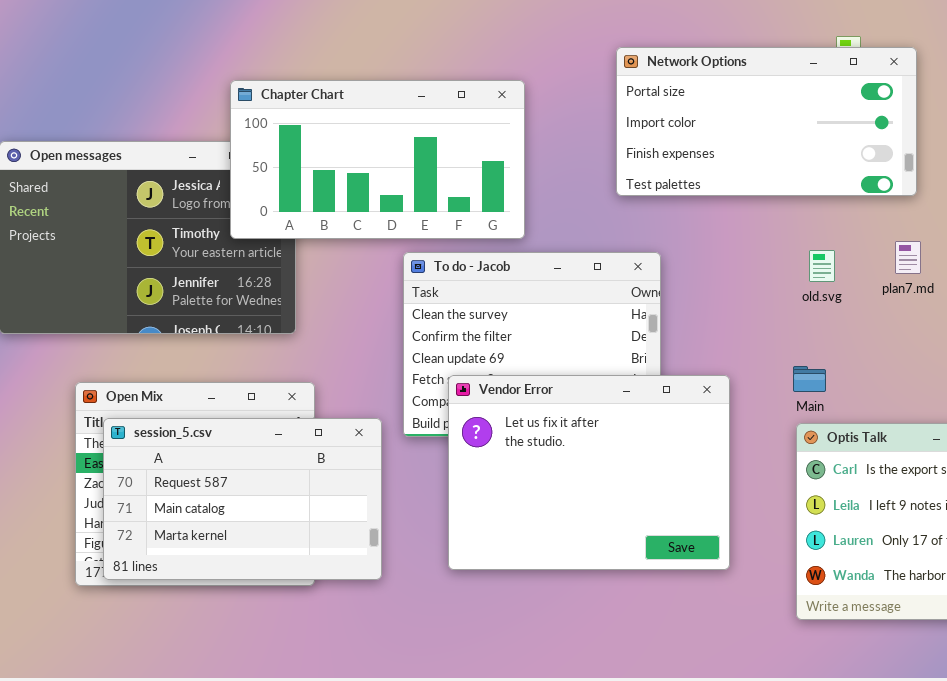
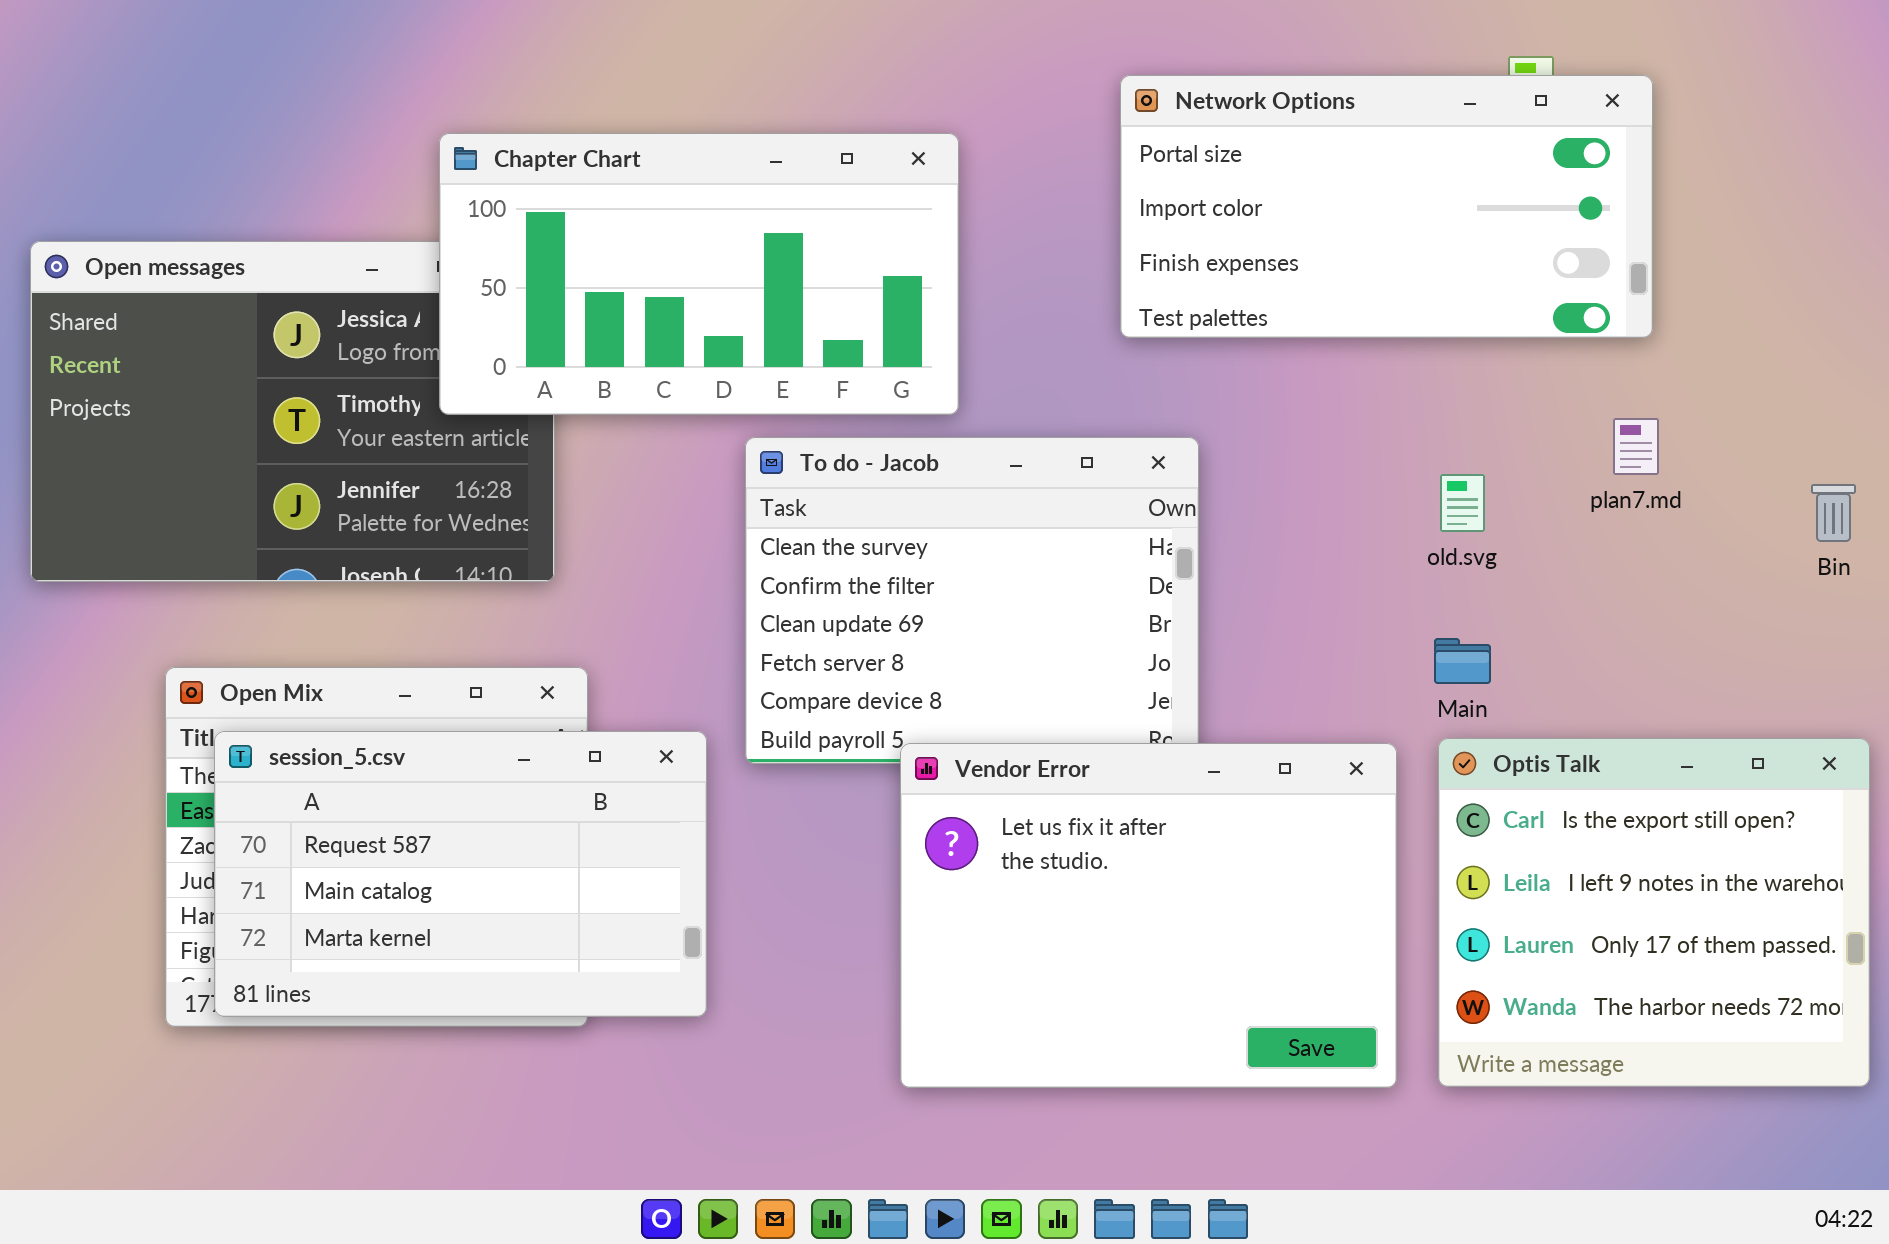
old.svg: [809,250,835,282] -> [1440,474,1485,532], moved
Vendor Error: [448,375,730,570] -> [900,743,1397,1088], moved

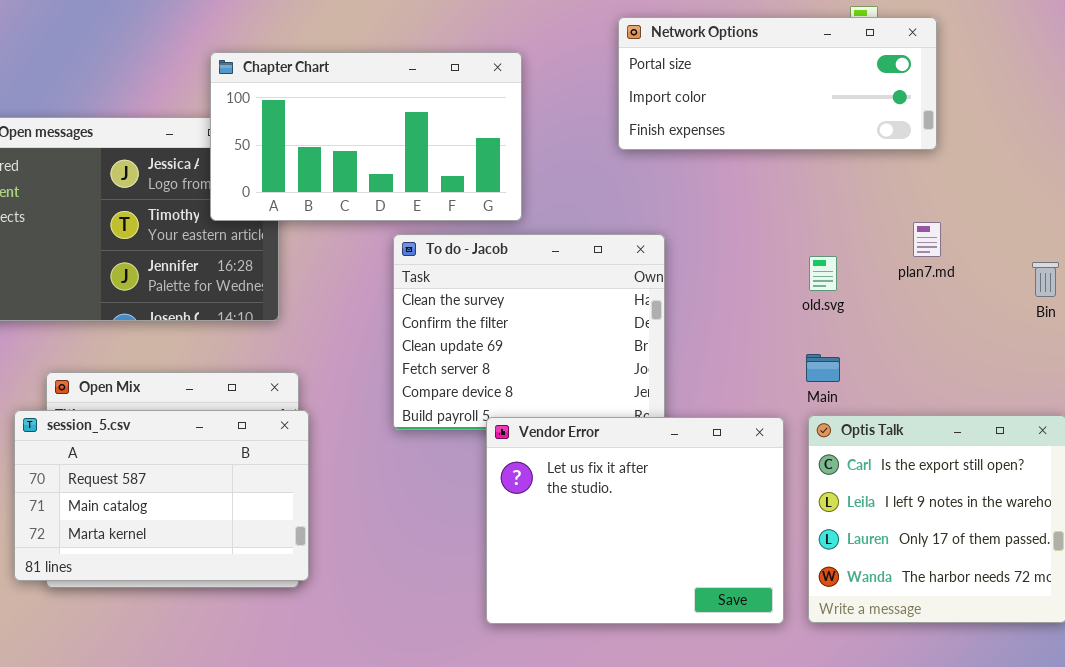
Network Options: [1120,75,1653,338] -> [618,17,937,150], resized
session_5.csv: [214,731,707,1017] -> [14,410,309,581], moved

